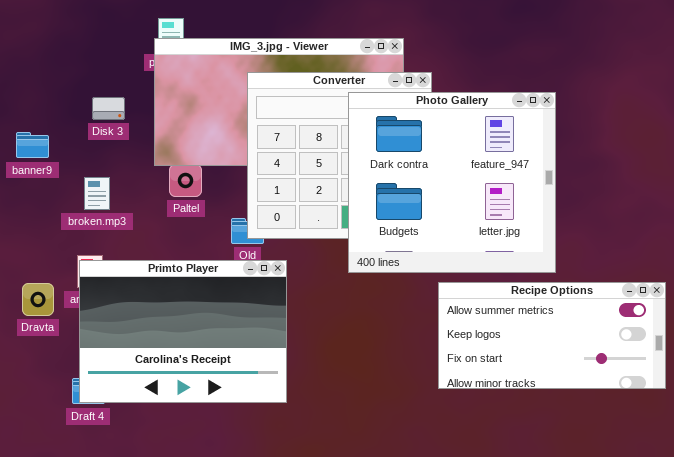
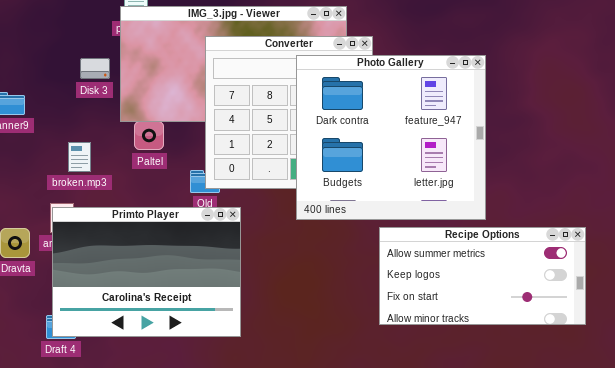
Disk 3: [92,97,125,120] -> [80,58,110,79], moved
broken.mp3: [84,177,110,210] -> [68,142,91,172], moved

